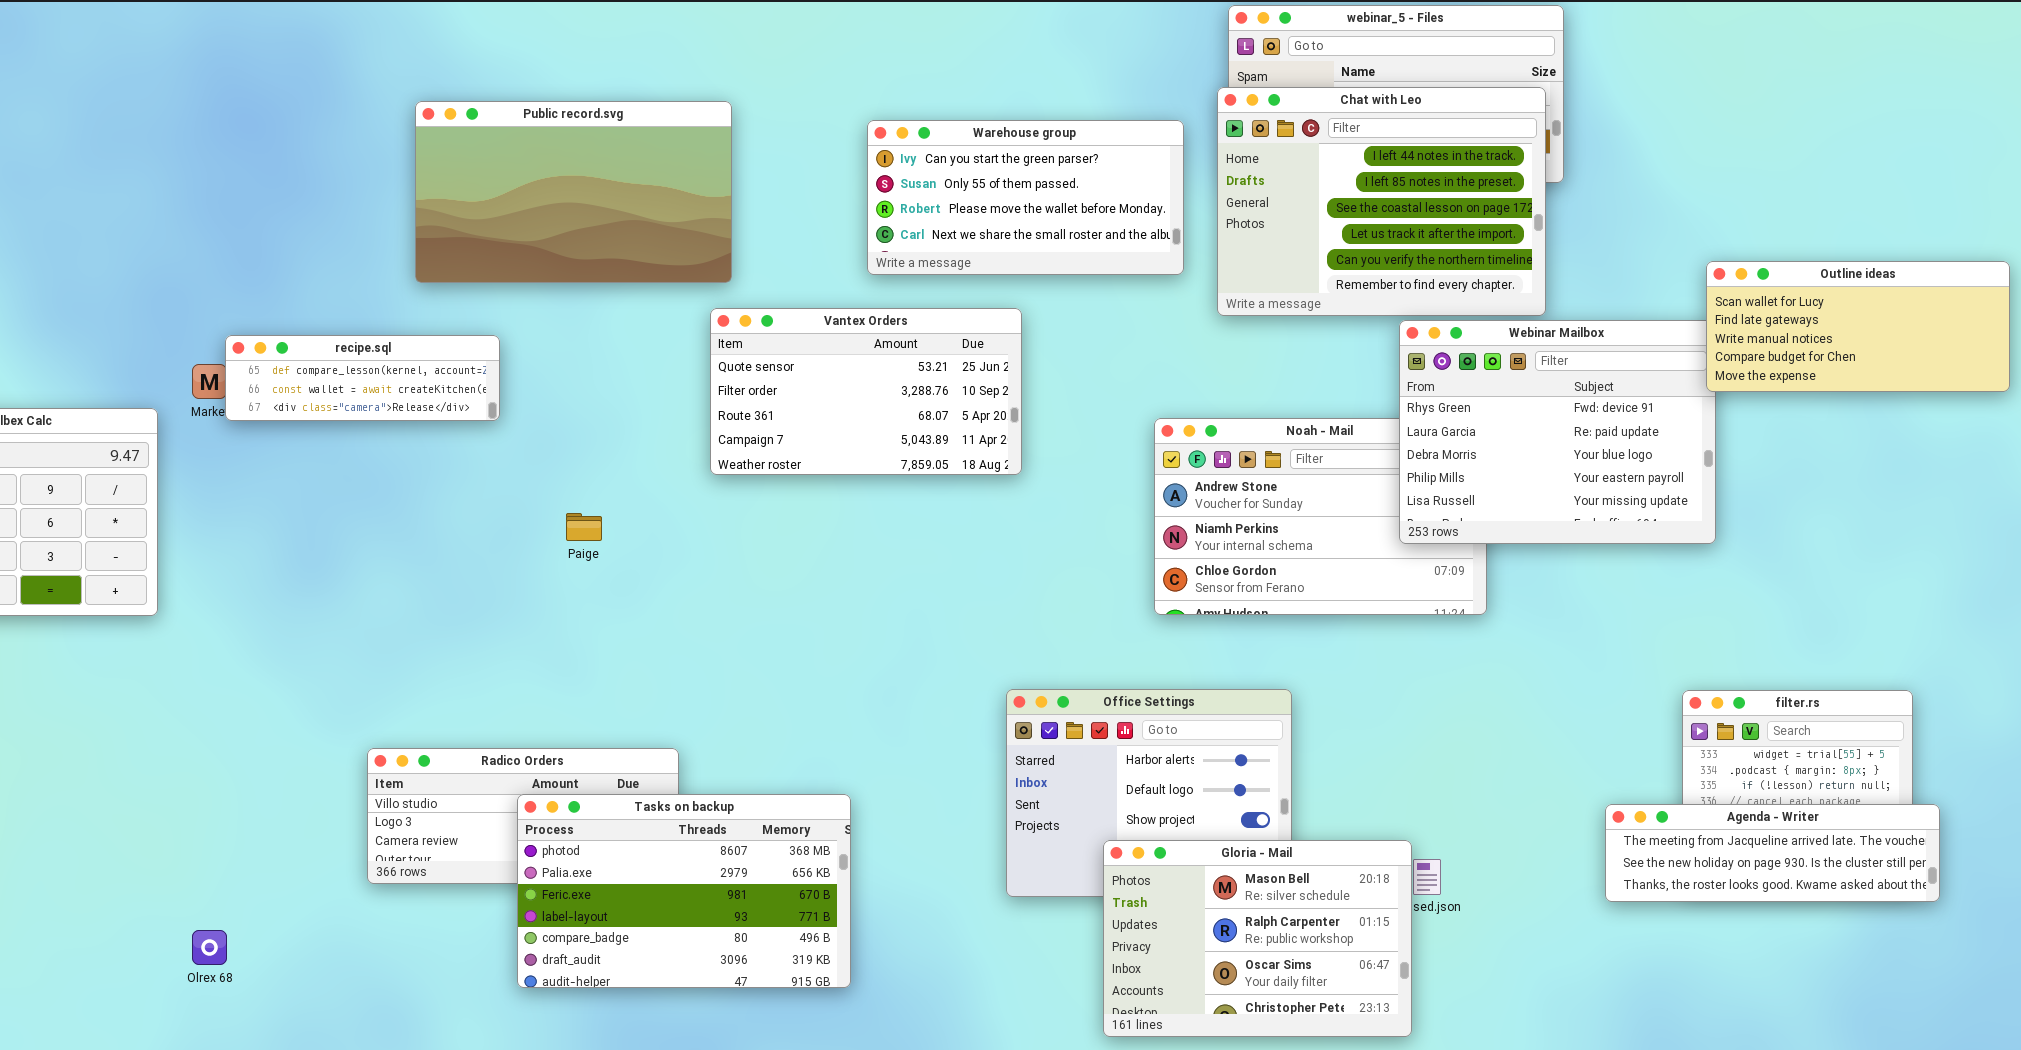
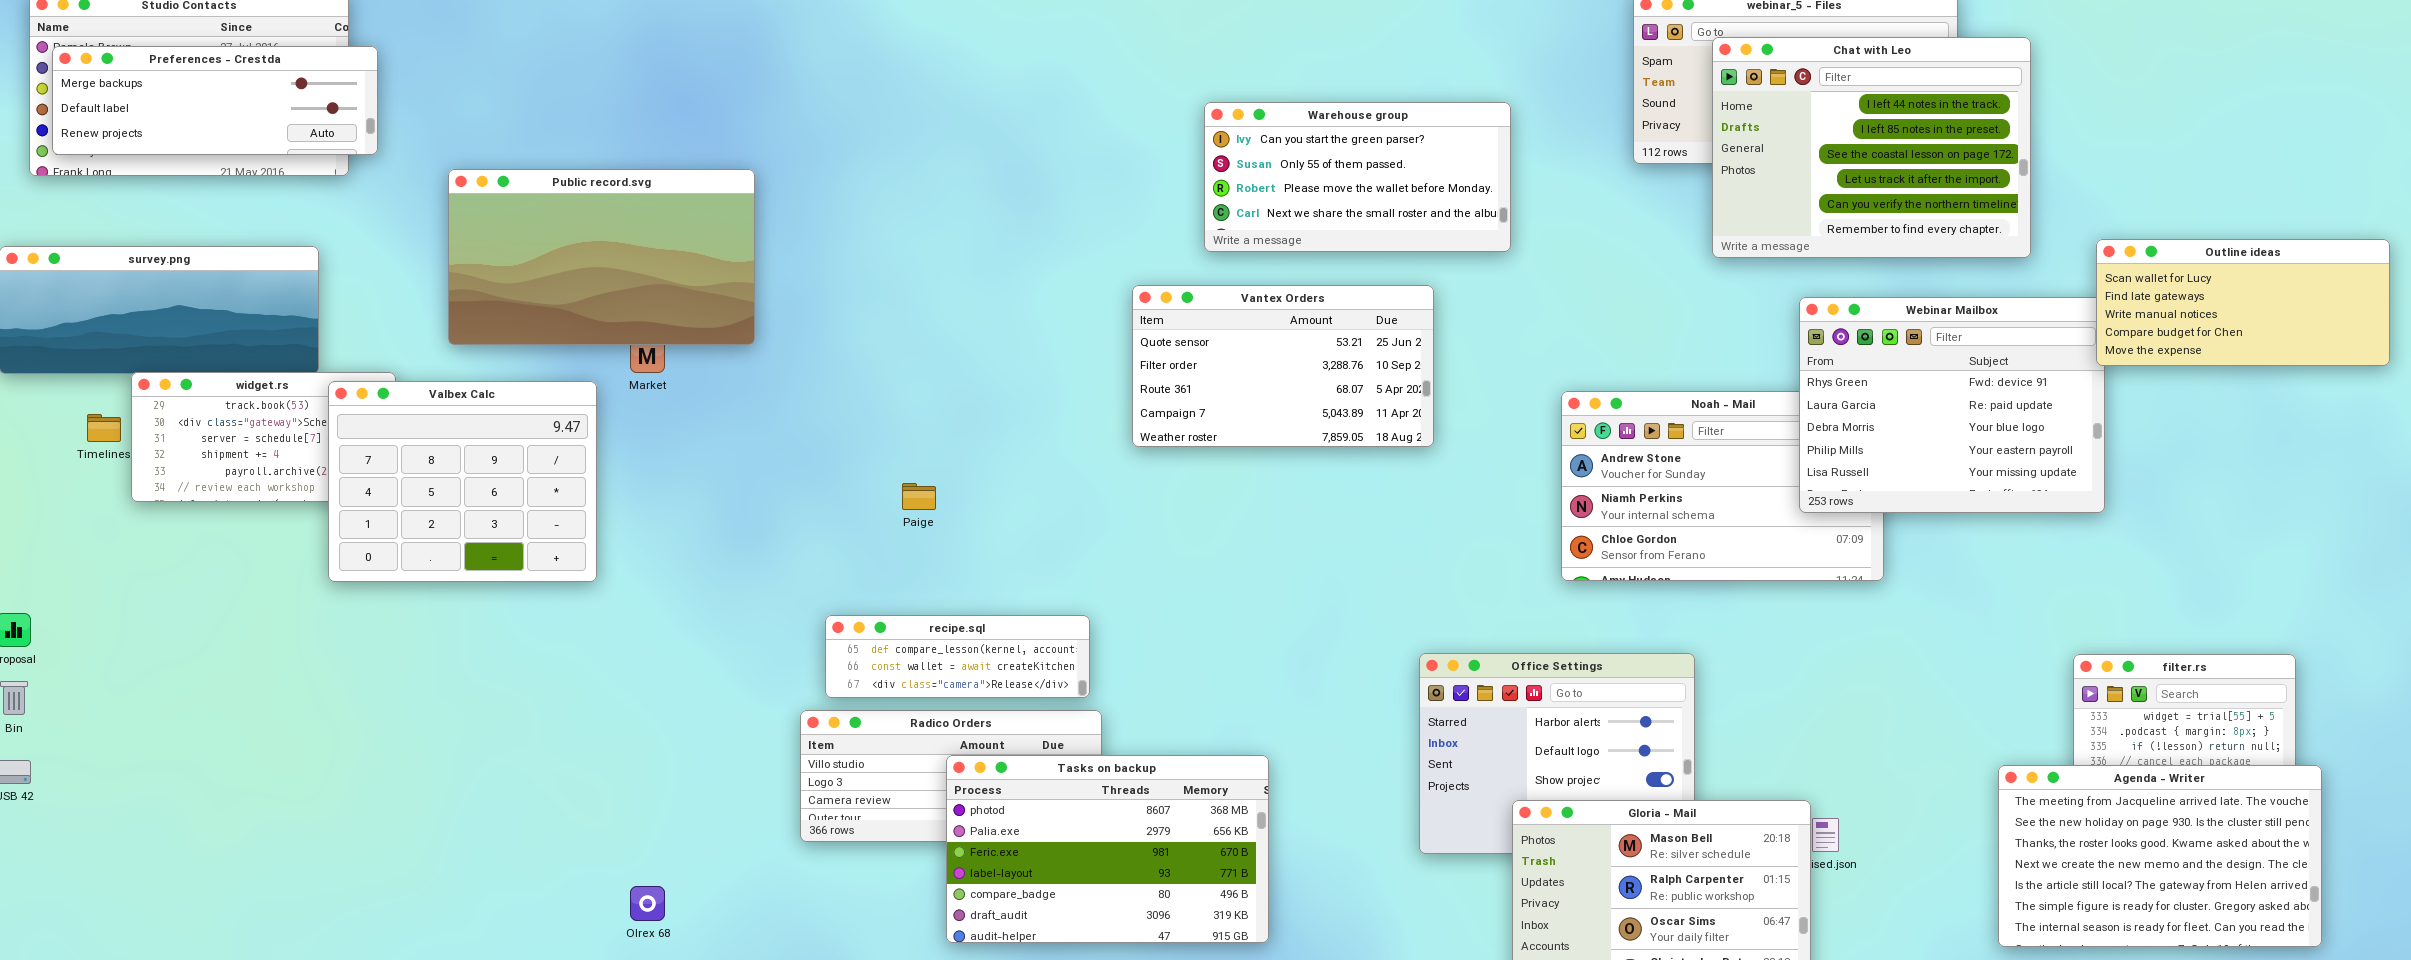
Chat with Leo: [1217,87,1546,316] -> [1712,37,2031,258], moved
Public record.svg: [415,101,732,283] -> [448,169,755,345], moved
Warehouse group: [867,120,1184,275] -> [1204,102,1511,252], moved
recipe.sql: [225,335,500,421] -> [825,615,1090,698], moved
Paige: [566,513,602,541] -> [902,483,936,510], moved
Agenda - Writer: [1605,804,1940,902] -> [1998,765,2322,947], resized

